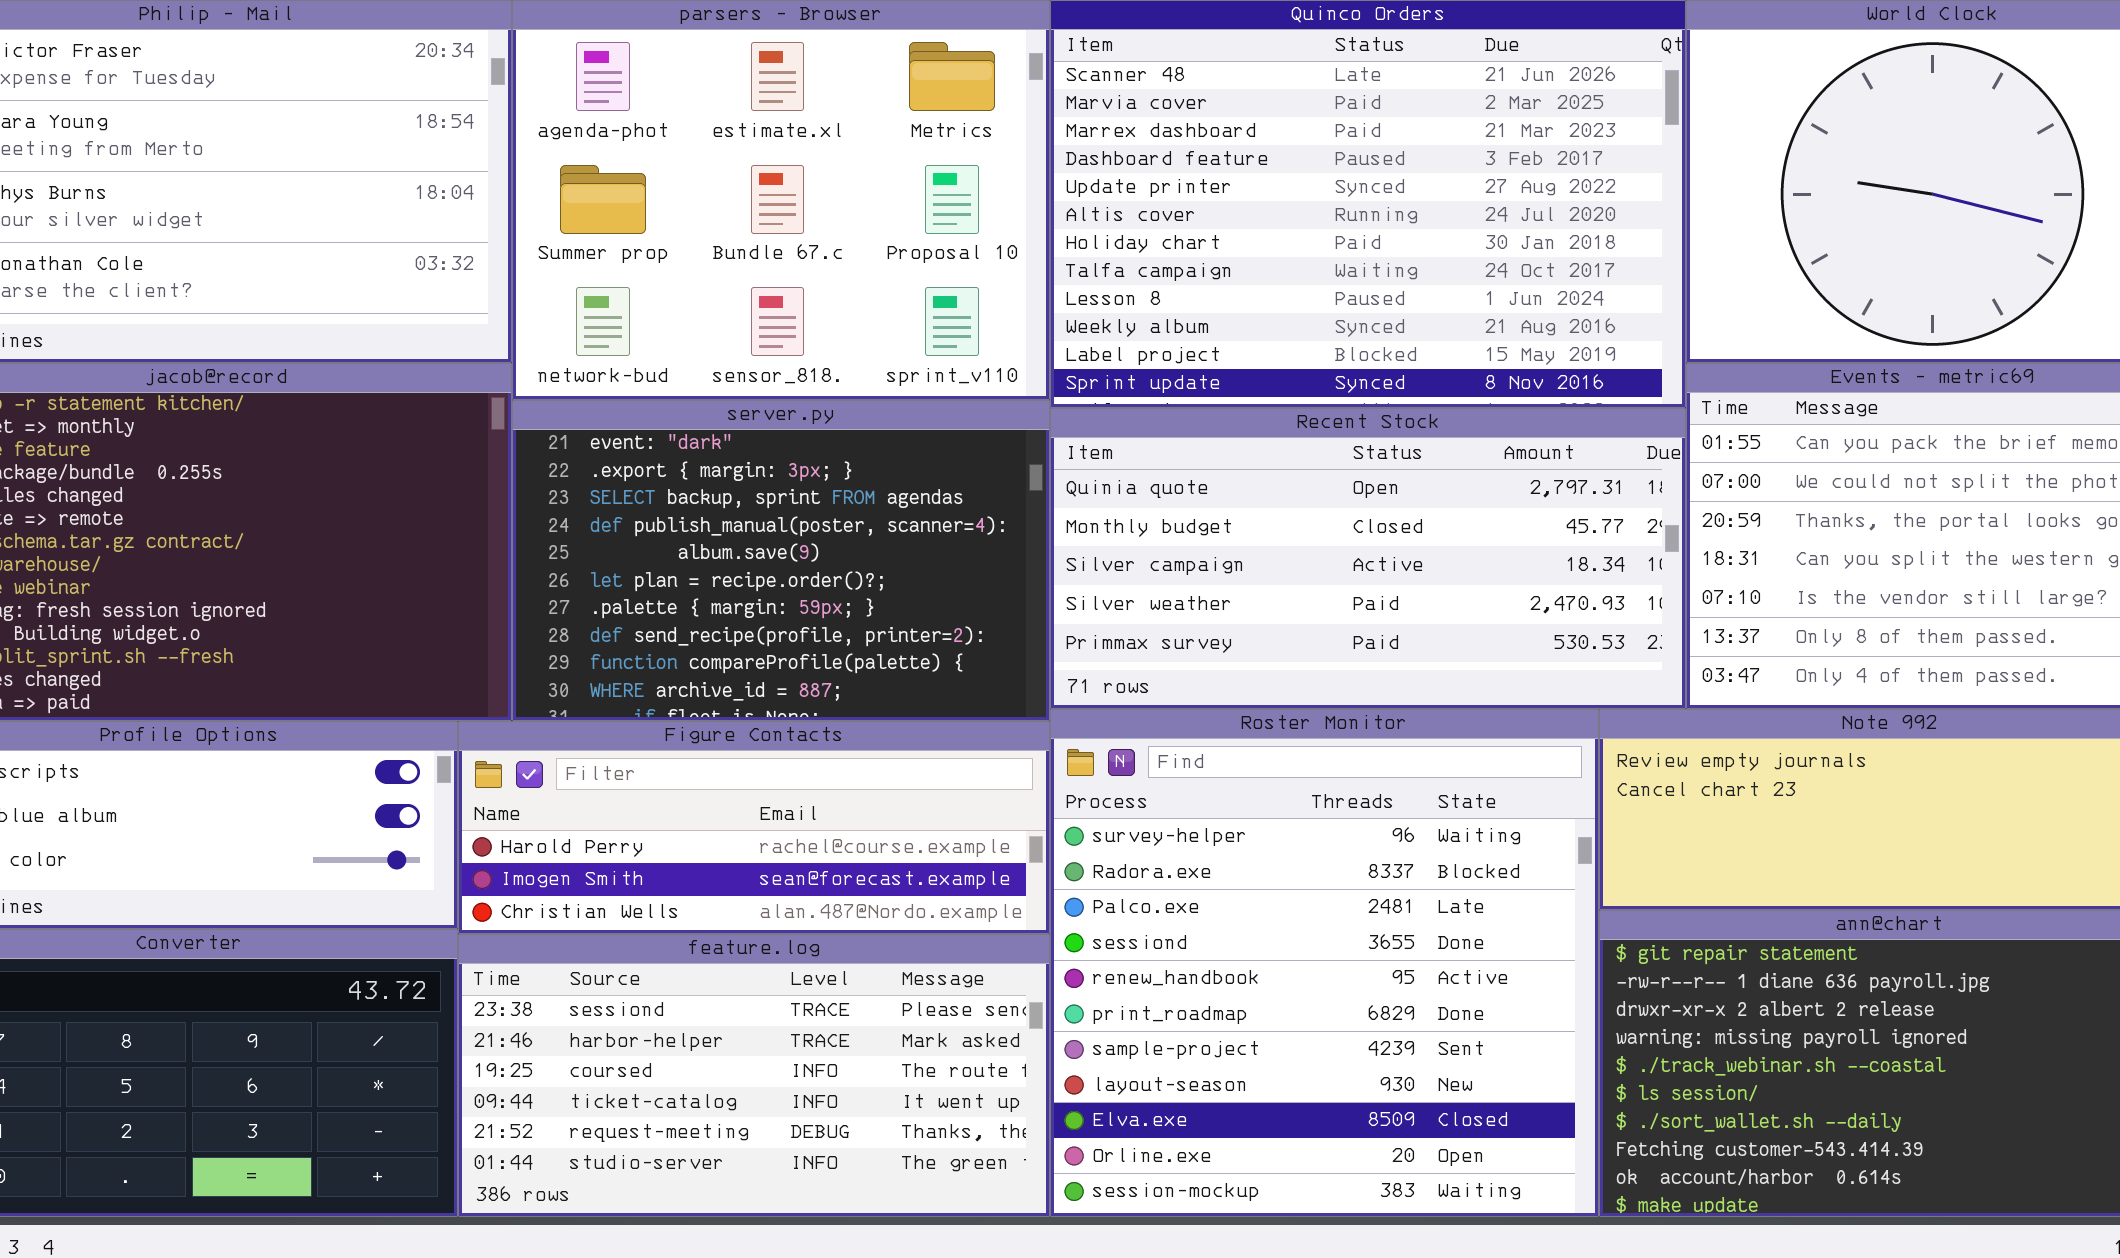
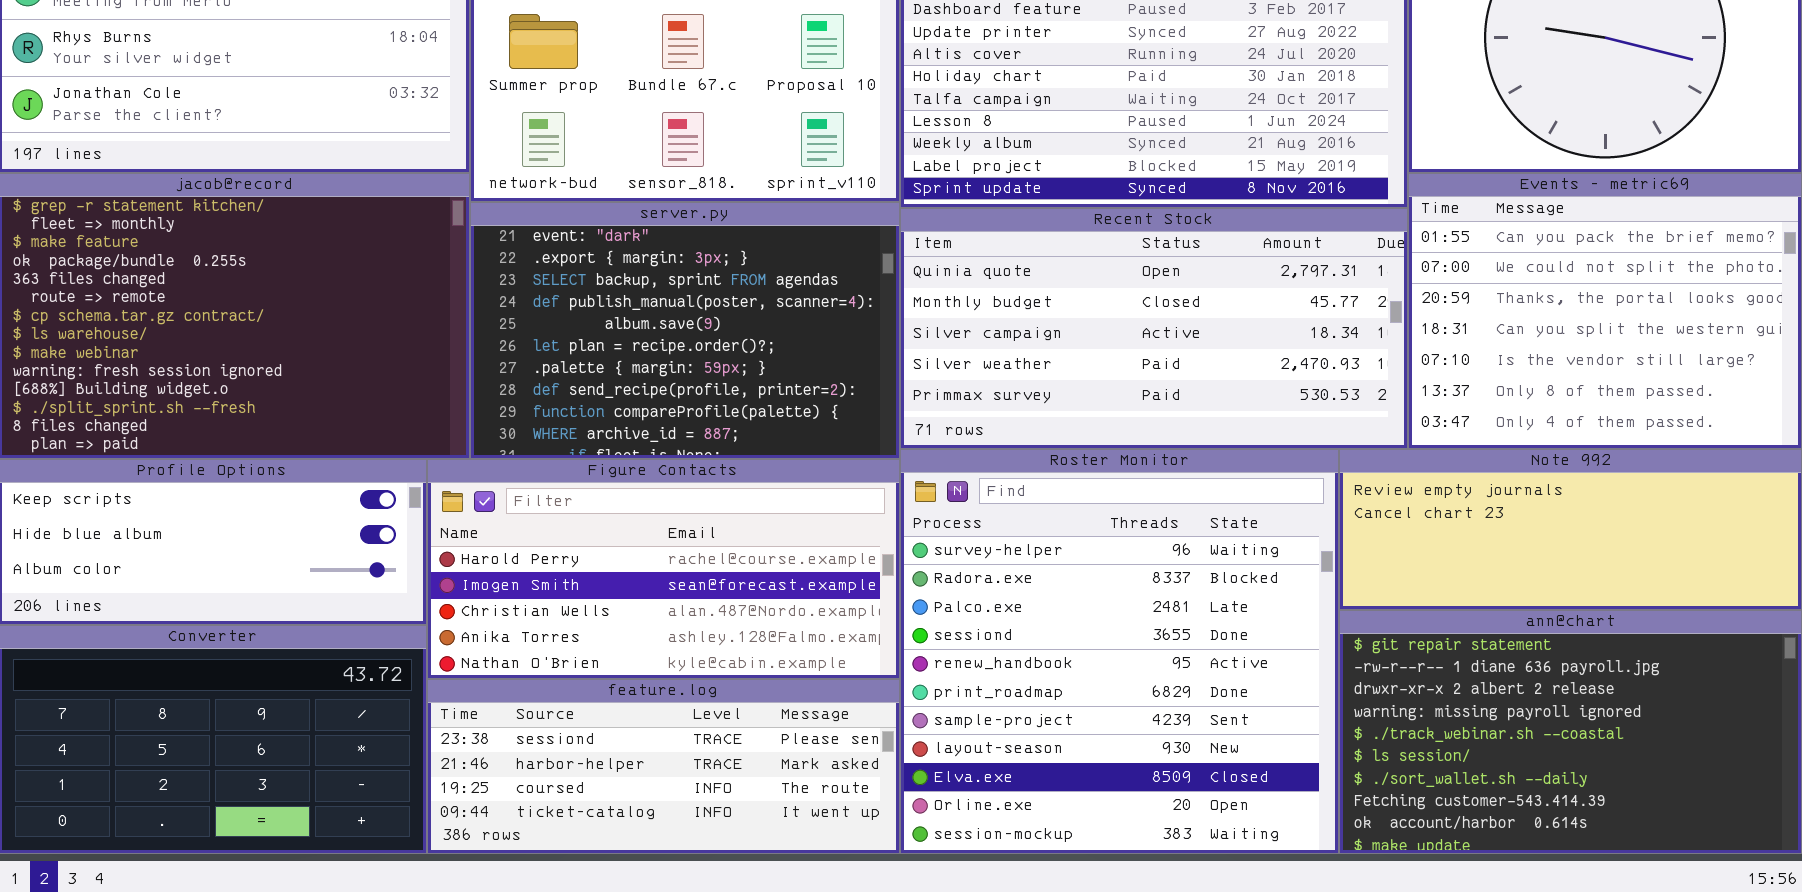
Figure Contacts: [458,721,1050,934] -> [427,459,900,679], resized
feature.log: [458,934,1050,1217] -> [427,679,900,854], resized

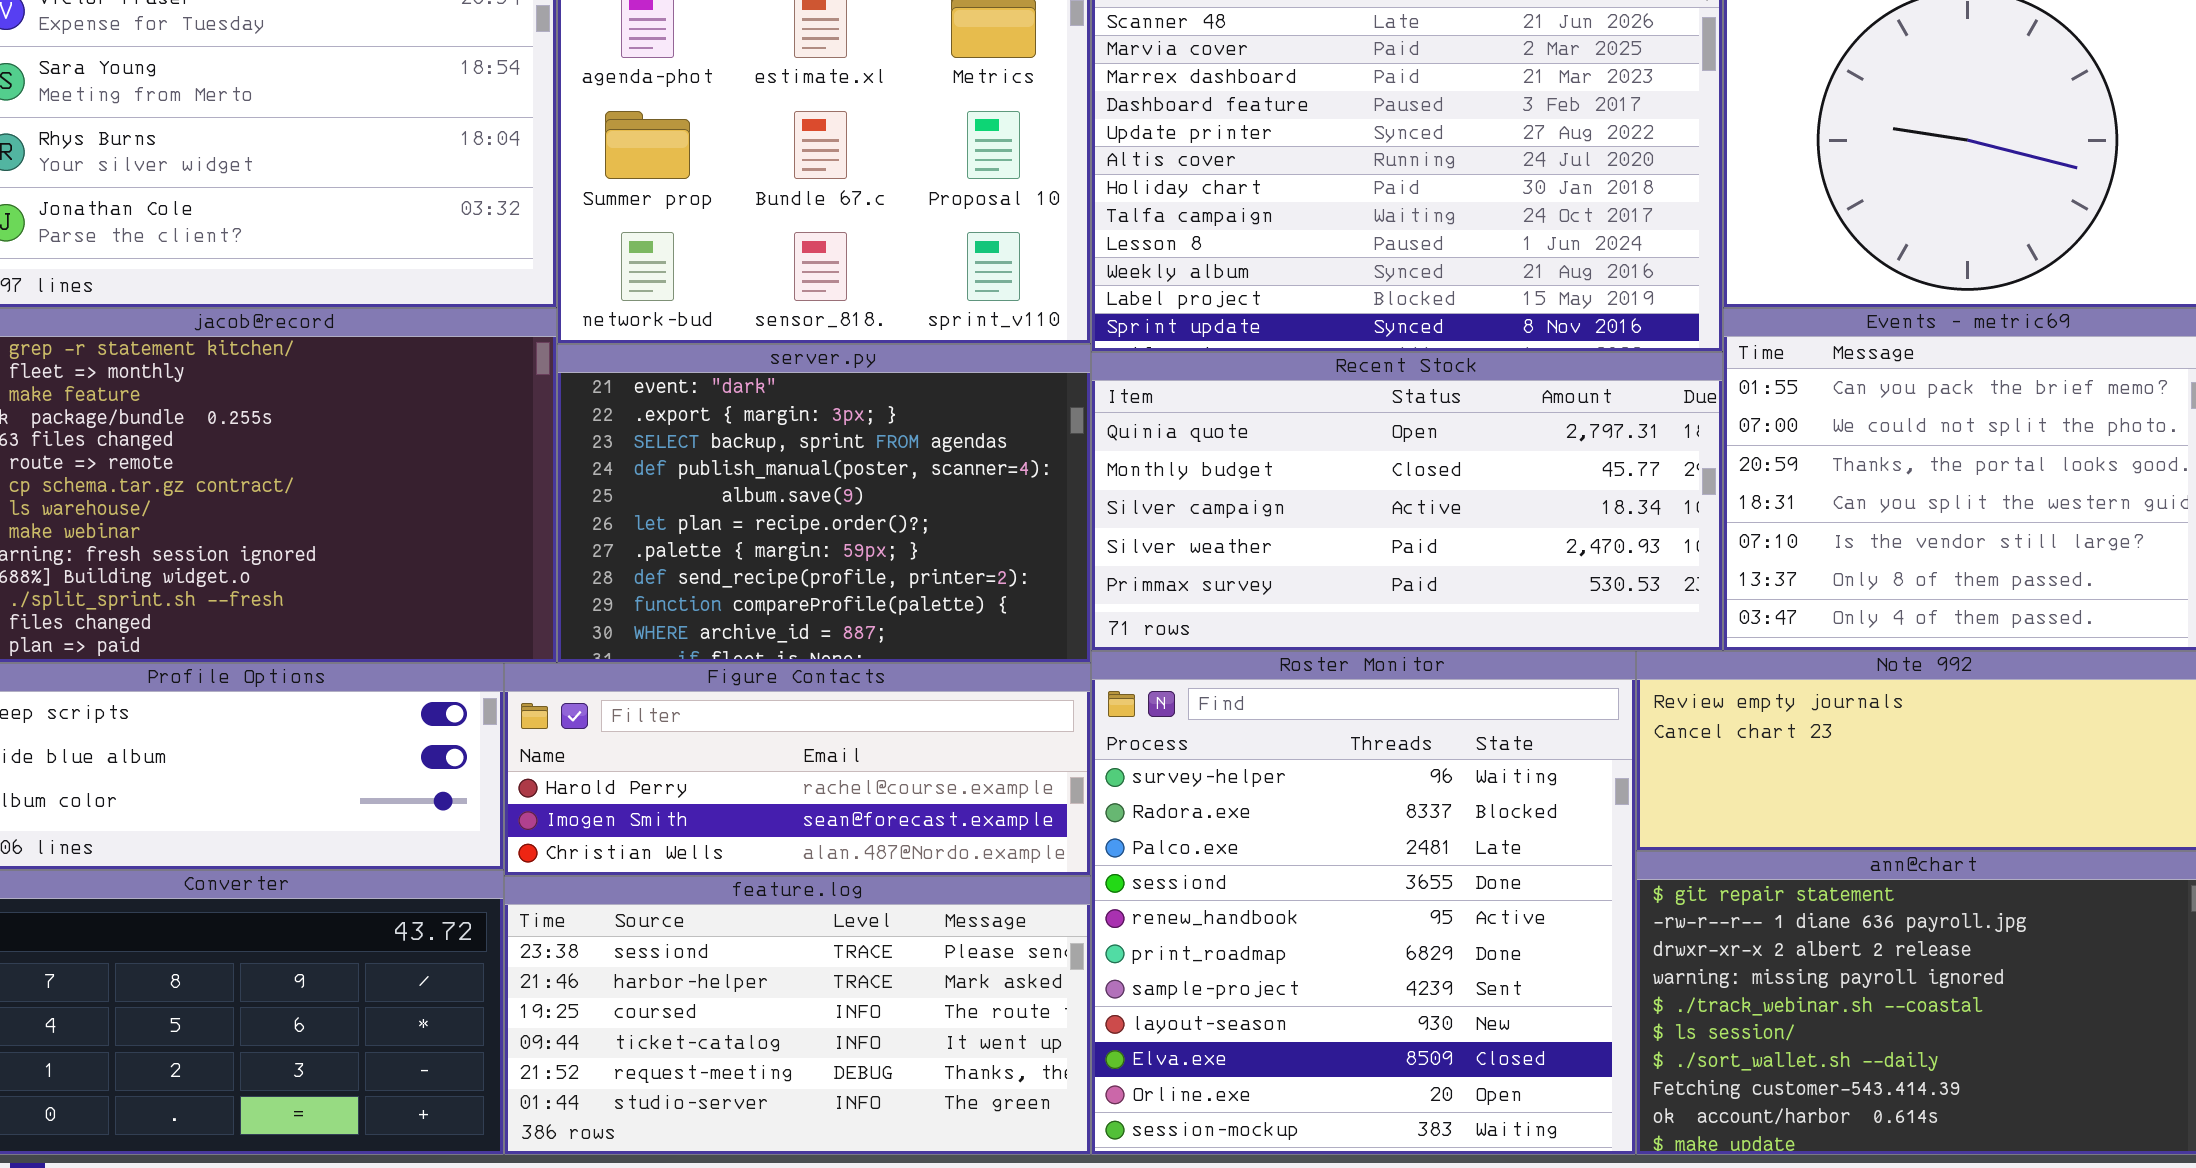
Figure Contacts: [427,459,900,679] -> [504,663,1091,876], resized
feature.log: [427,679,900,854] -> [504,876,1091,1155], resized

